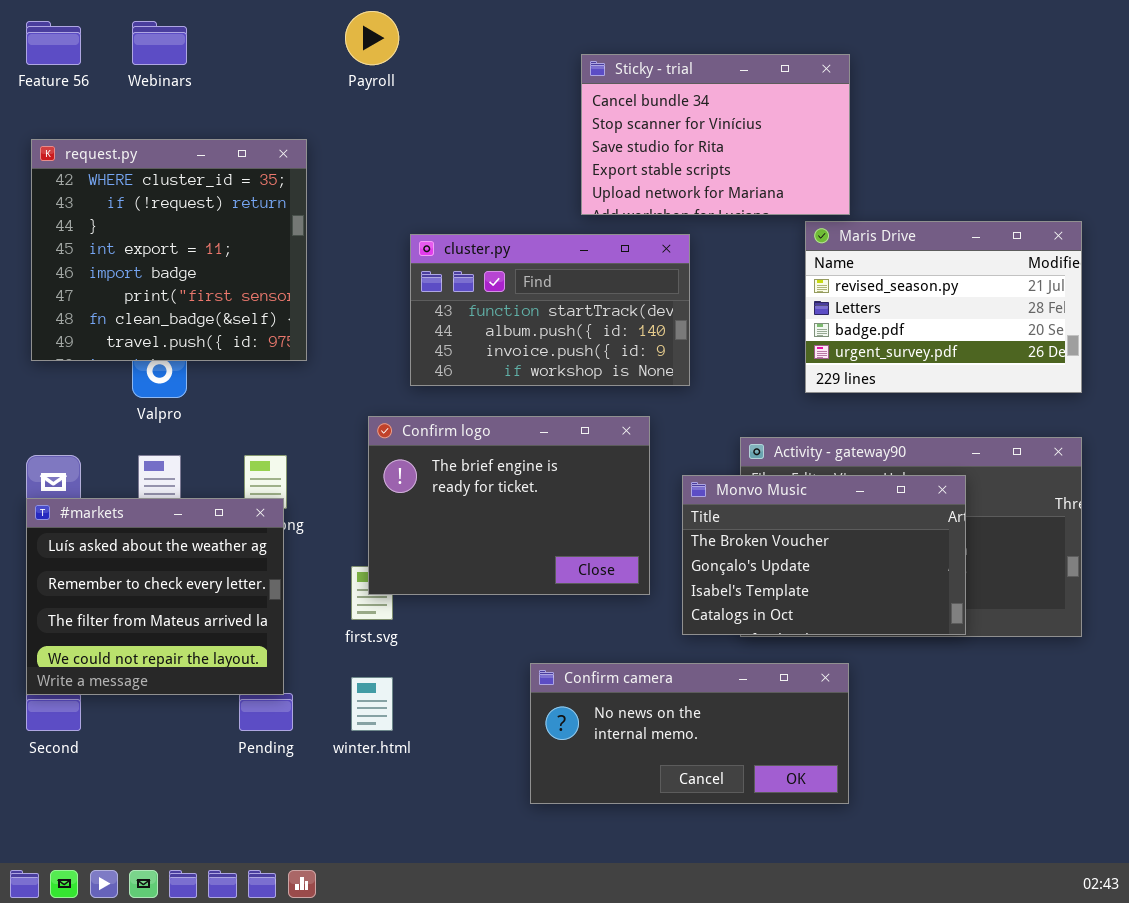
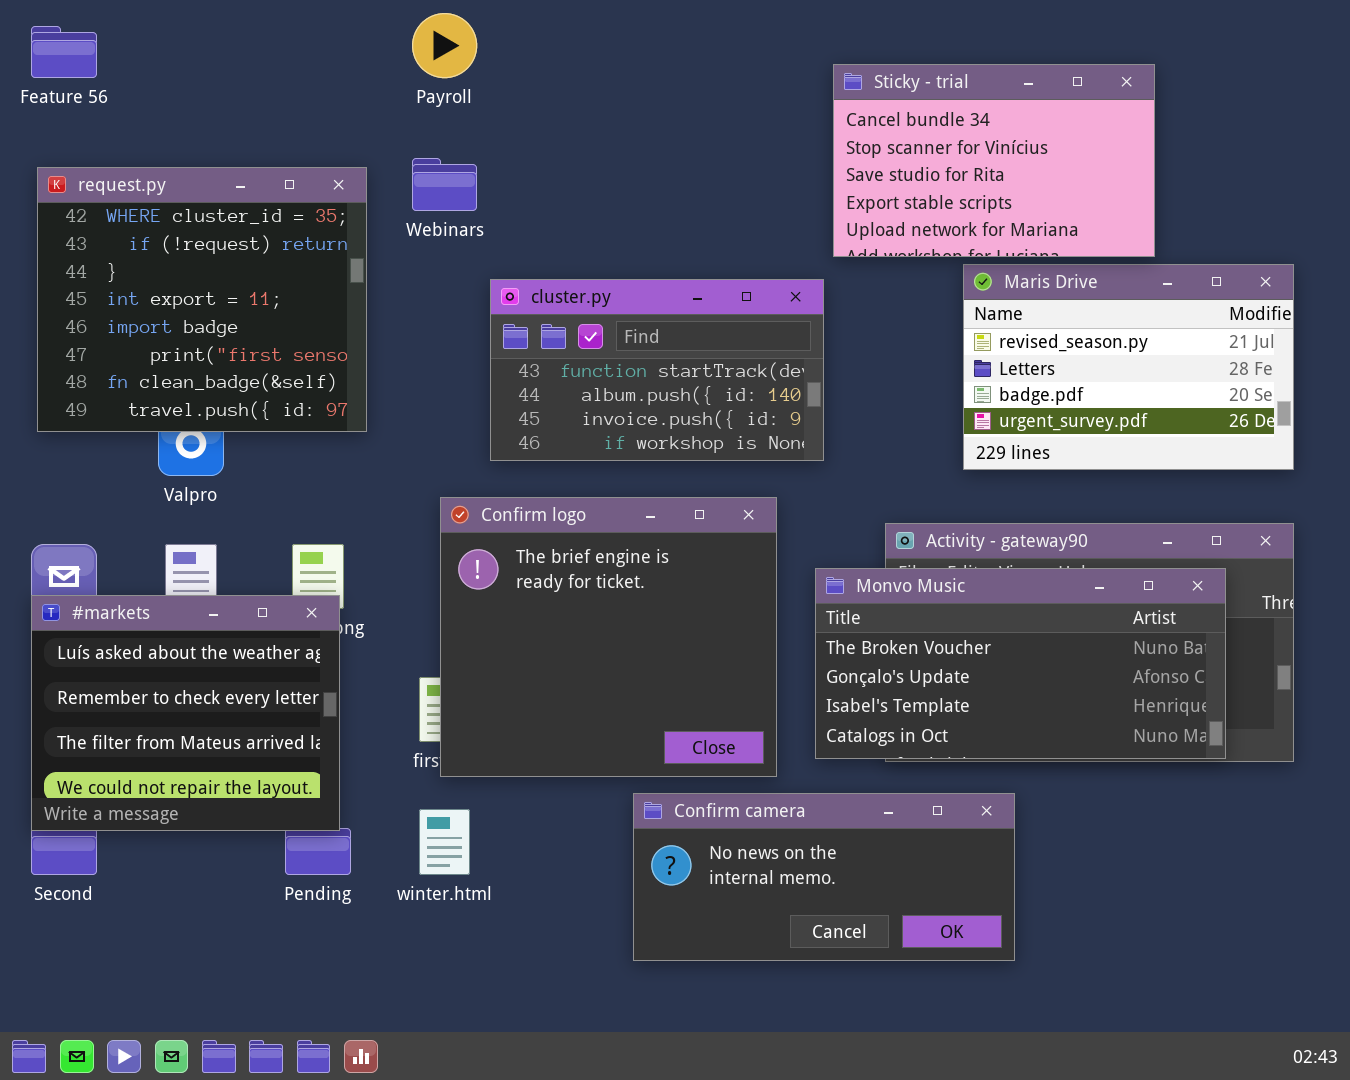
Webinars: [132,21,187,65] -> [412,158,477,211], moved
Sticky - trial: [581,54,850,215] -> [833,64,1155,257], moved
Confirm logo: [368,416,650,595] -> [440,497,777,777], resized
Monvo Music: [682,475,966,635] -> [815,568,1226,759], resized

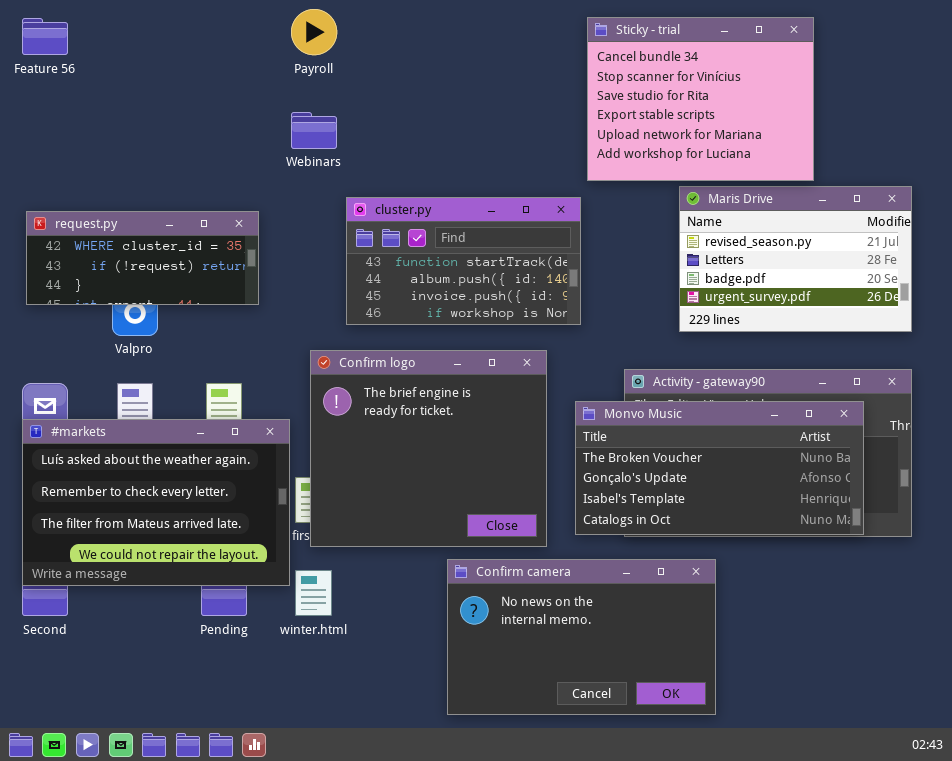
Sticky - trial: [833,64,1155,257] -> [587,17,814,181], resized
request.py: [37,167,367,432] -> [26,211,259,305], resized
#markets: [31,595,340,831] -> [22,419,290,586], resized
Confirm camera: [633,793,1015,961] -> [447,559,716,715], resized

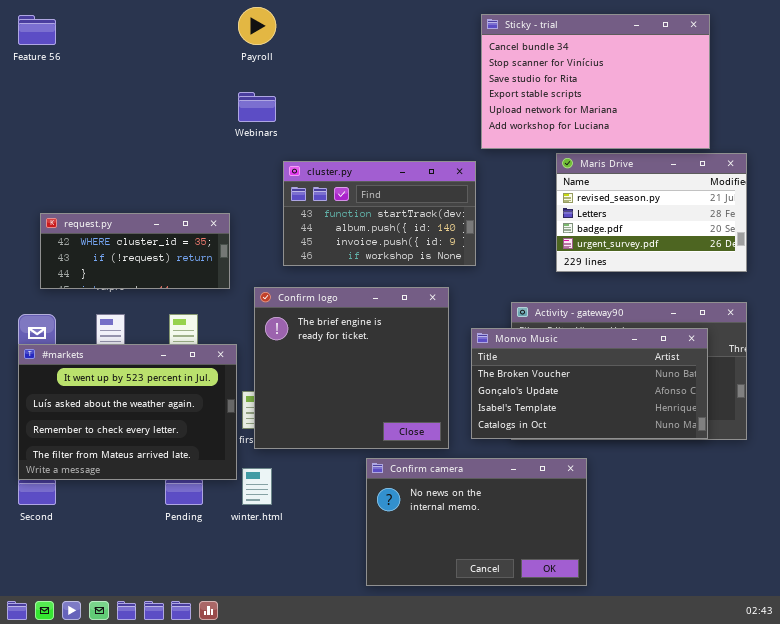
Sticky - trial: [587,17,814,181] -> [481,14,710,149], resized
request.py: [26,211,259,305] -> [40,213,230,289], moved
#markets: [22,419,290,586] -> [18,344,237,480], scrolled up 1 row

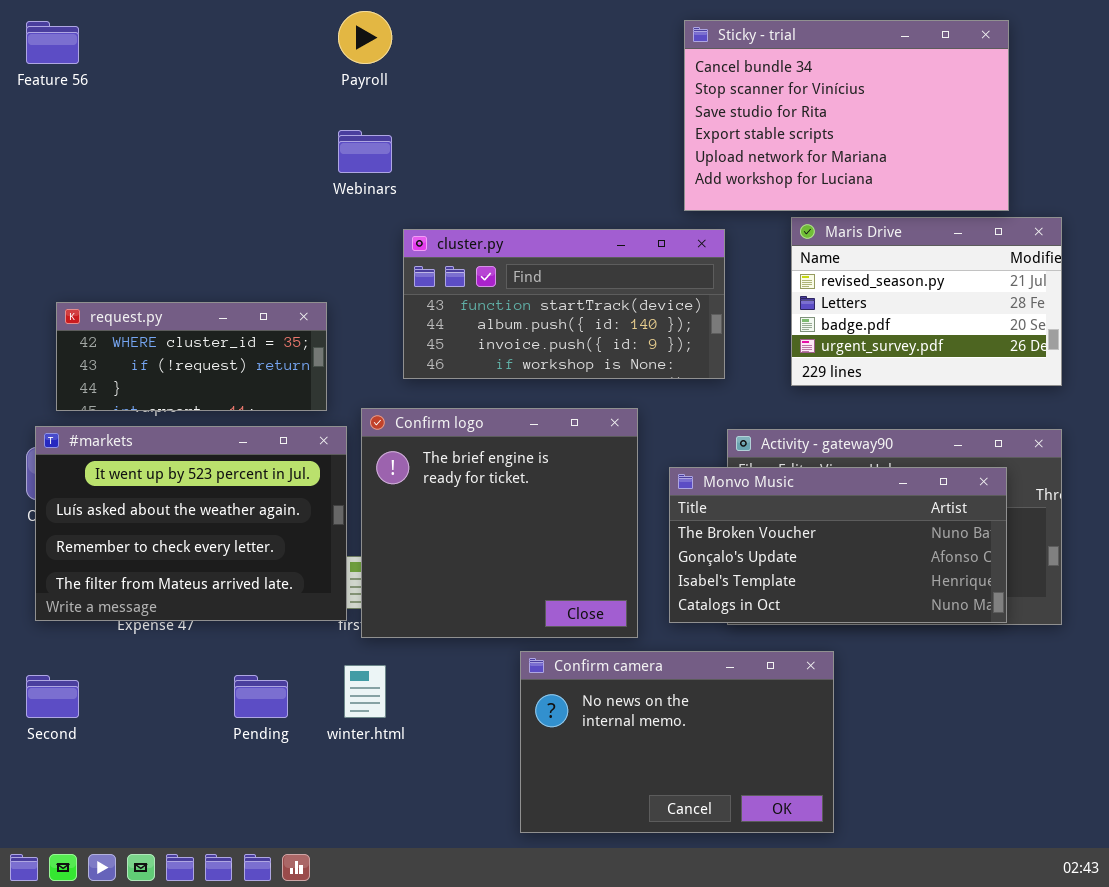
cluster.py: [283,161,476,266] -> [403,229,725,379], resized
#markets: [18,344,237,480] -> [35,426,347,621], moved

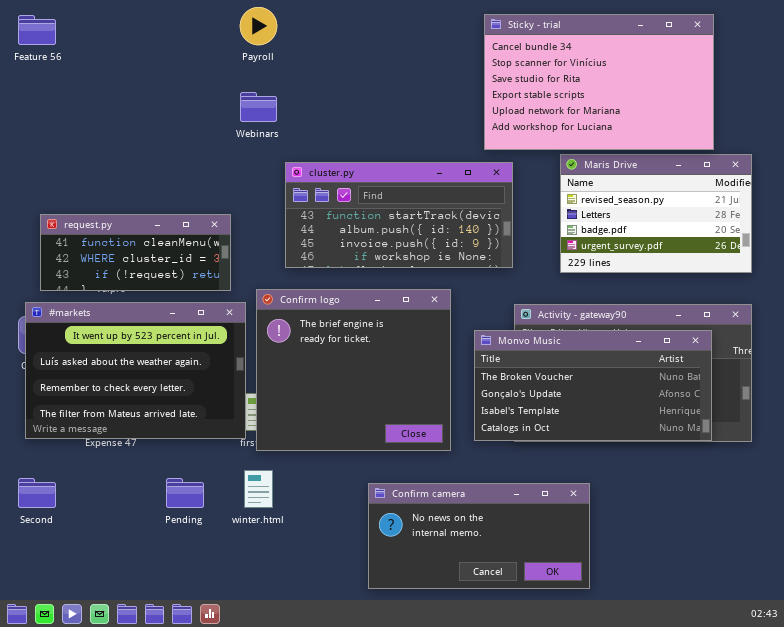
request.py: [56,302,327,411] -> [40,214,231,291], scrolled up 1 row
Confirm camera: [520,651,834,833] -> [368,483,590,589], resized

